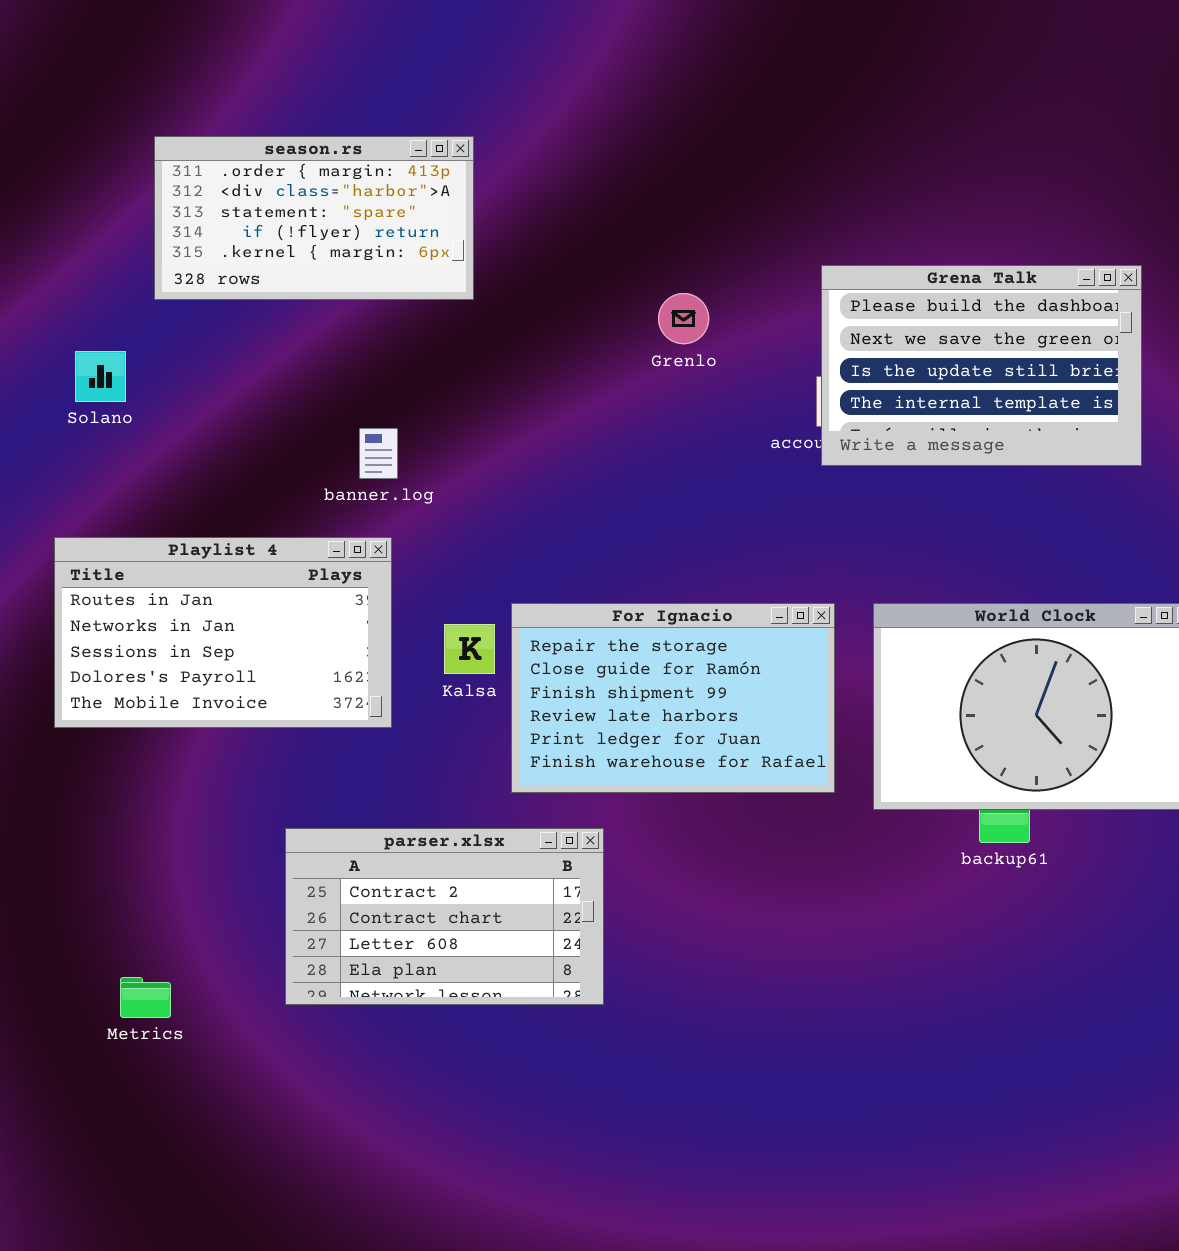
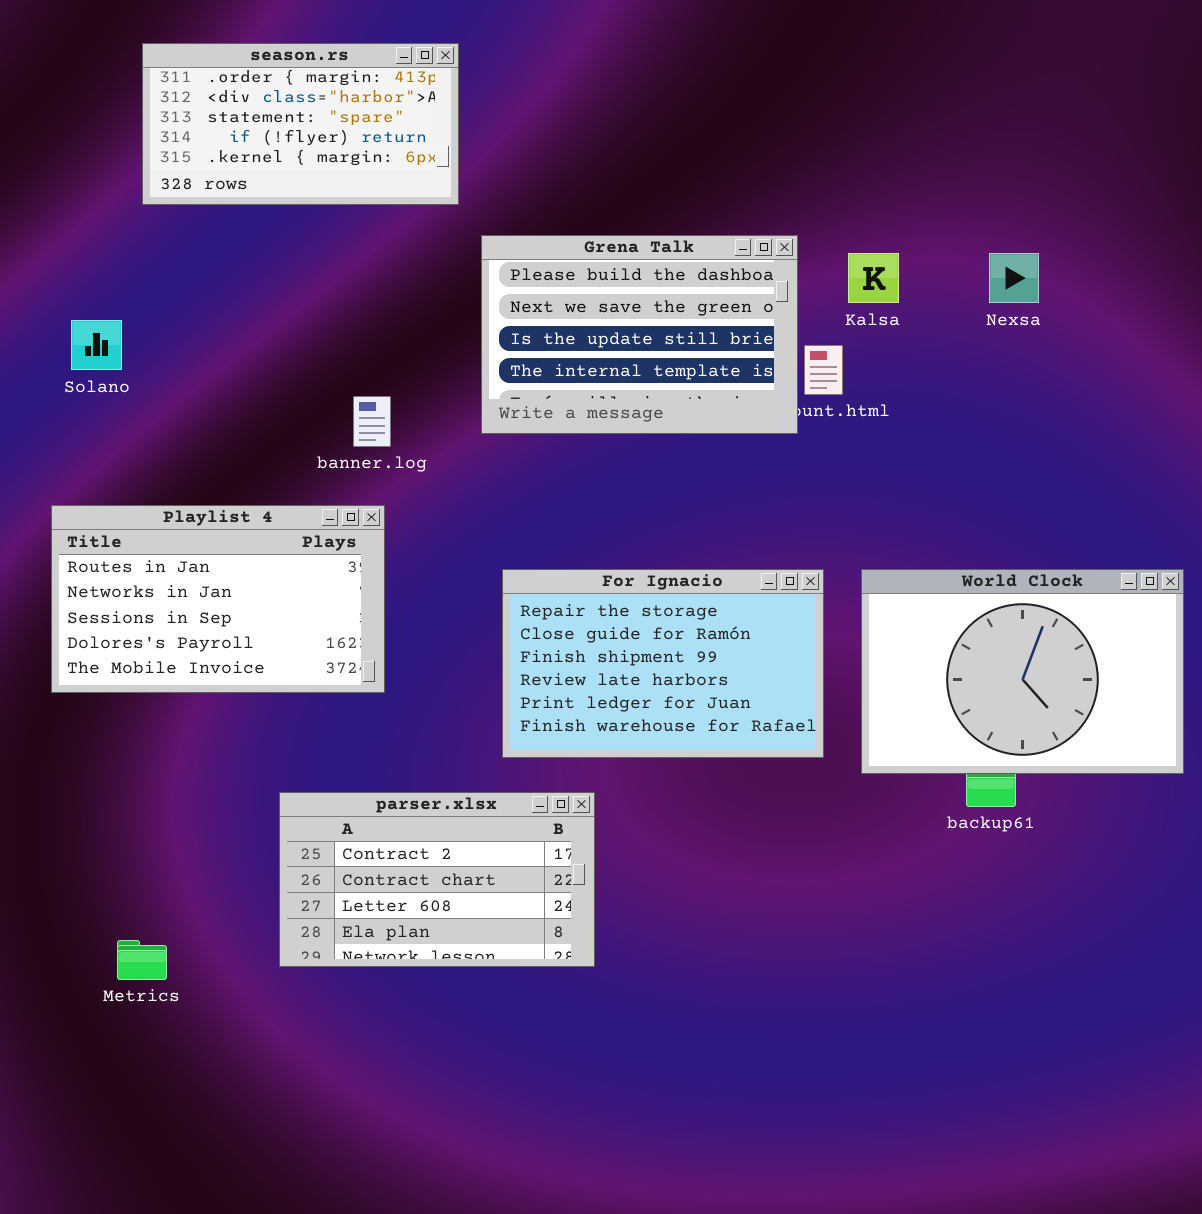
season.rs: [154,136,474,300] -> [142,43,459,205], moved
Grena Talk: [821,265,1142,466] -> [481,235,798,434], moved
Kalsa: [444,624,495,674] -> [848,253,899,303], moved

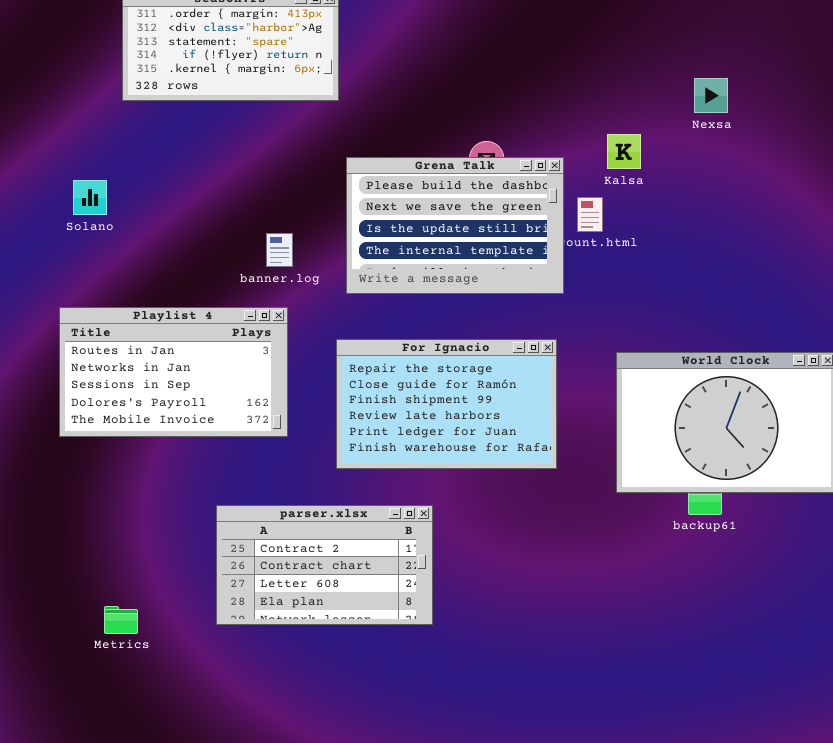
Grena Talk: [481,235,798,434] -> [346,157,564,294], moved
Nexsa: [989,253,1039,303] -> [694,78,728,113], moved
For Ignacio: [502,569,824,758] -> [336,339,557,469], moved

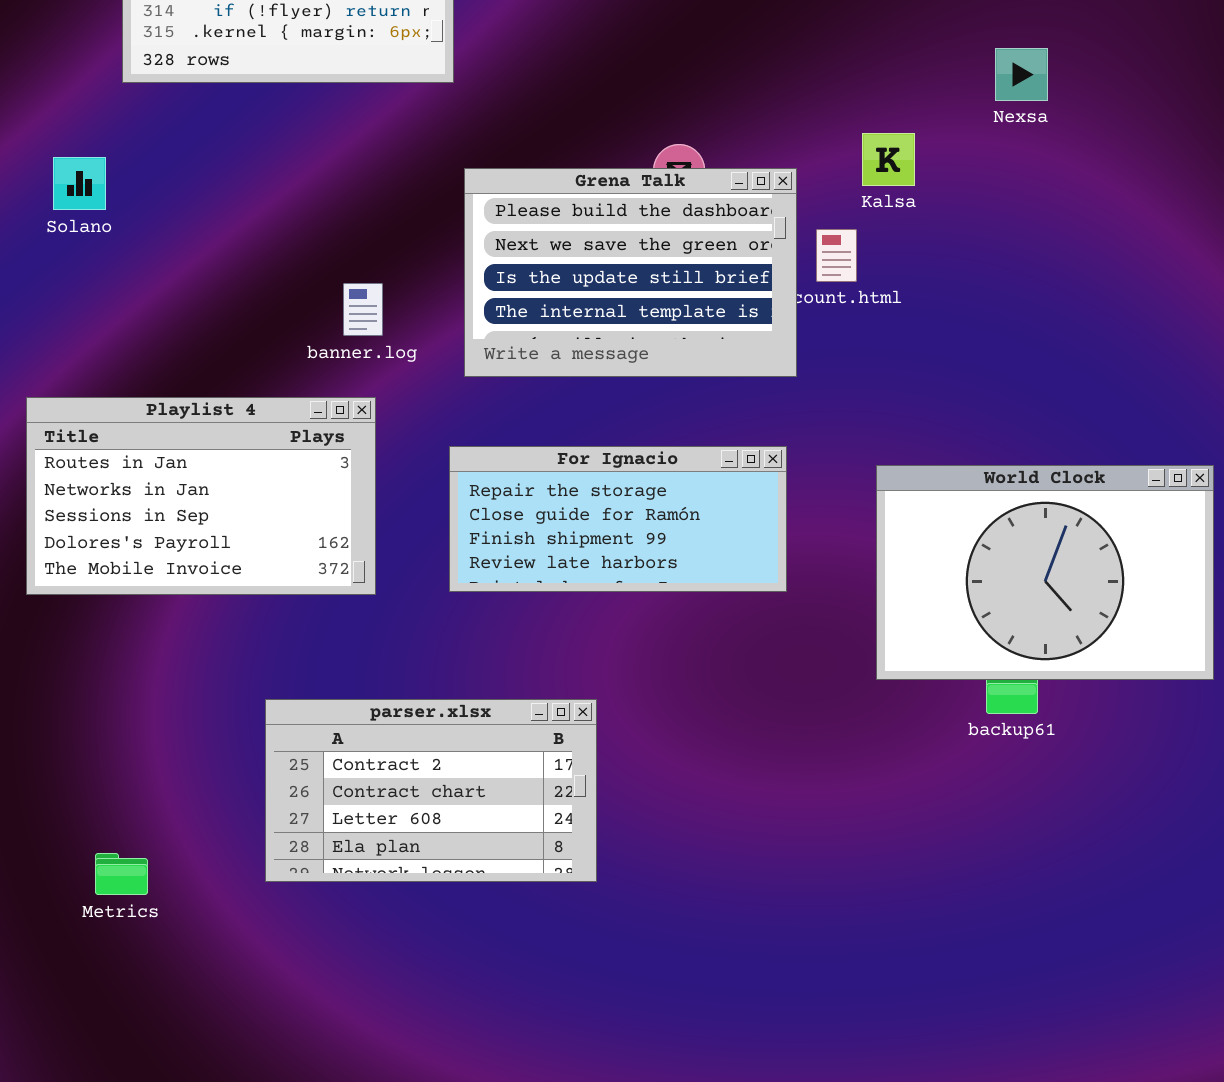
Solano: [73,180,107,215] -> [53,157,106,210], moved
For Ignacio: [336,339,557,469] -> [449,446,787,592], resized

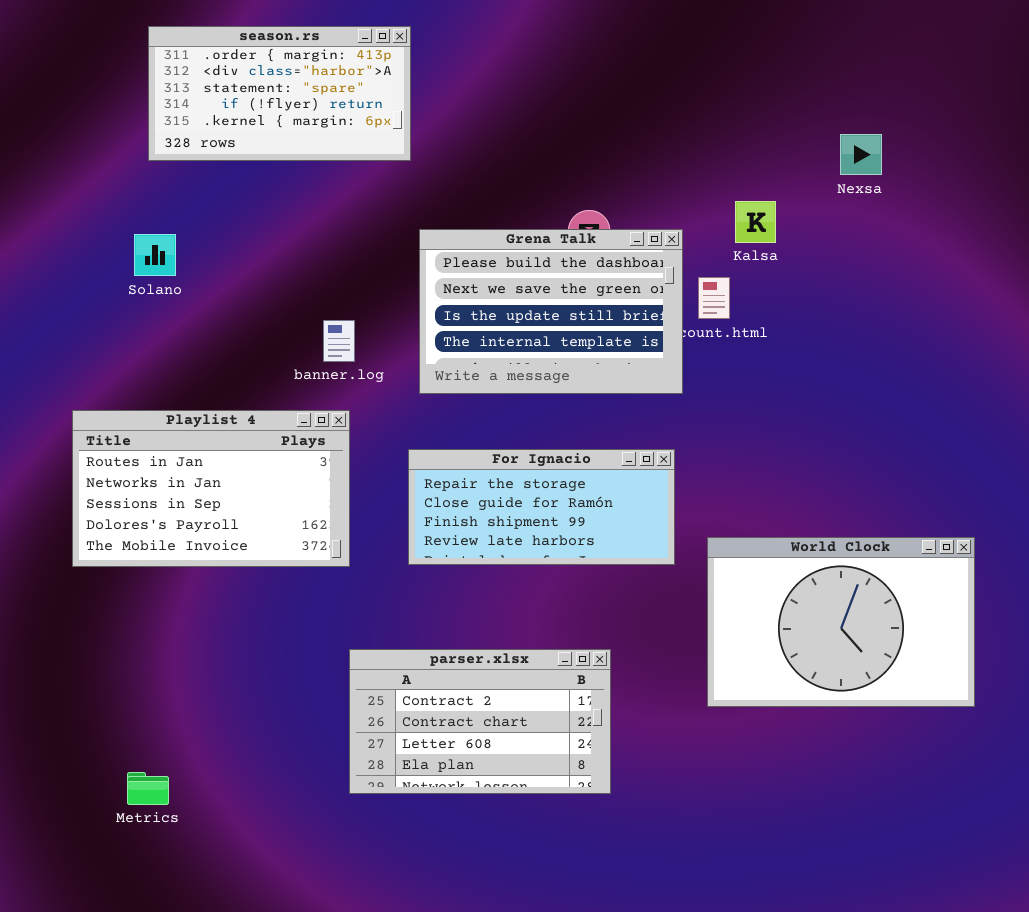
Solano: [53,157,106,210] -> [134,234,176,276], moved
World Clock: [876,465,1214,680] -> [707,537,975,707], moved
parser.xlsx: [265,699,597,882] -> [349,649,611,794], moved

